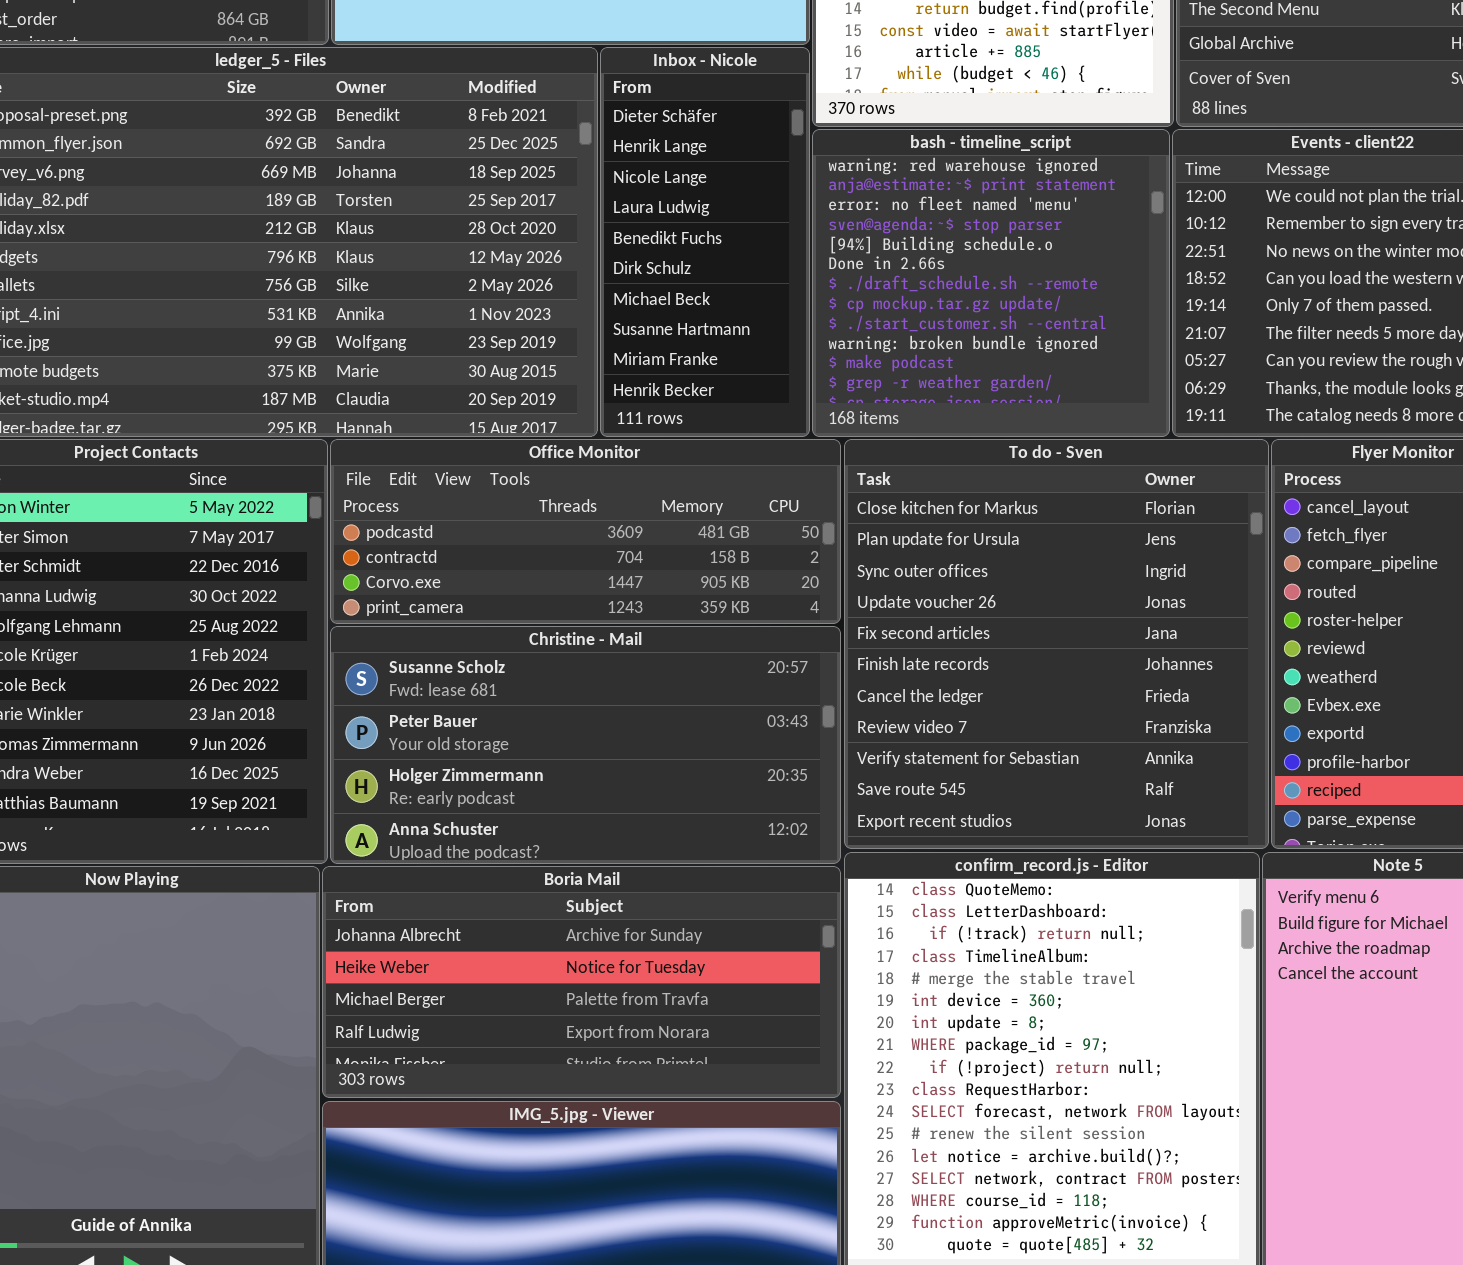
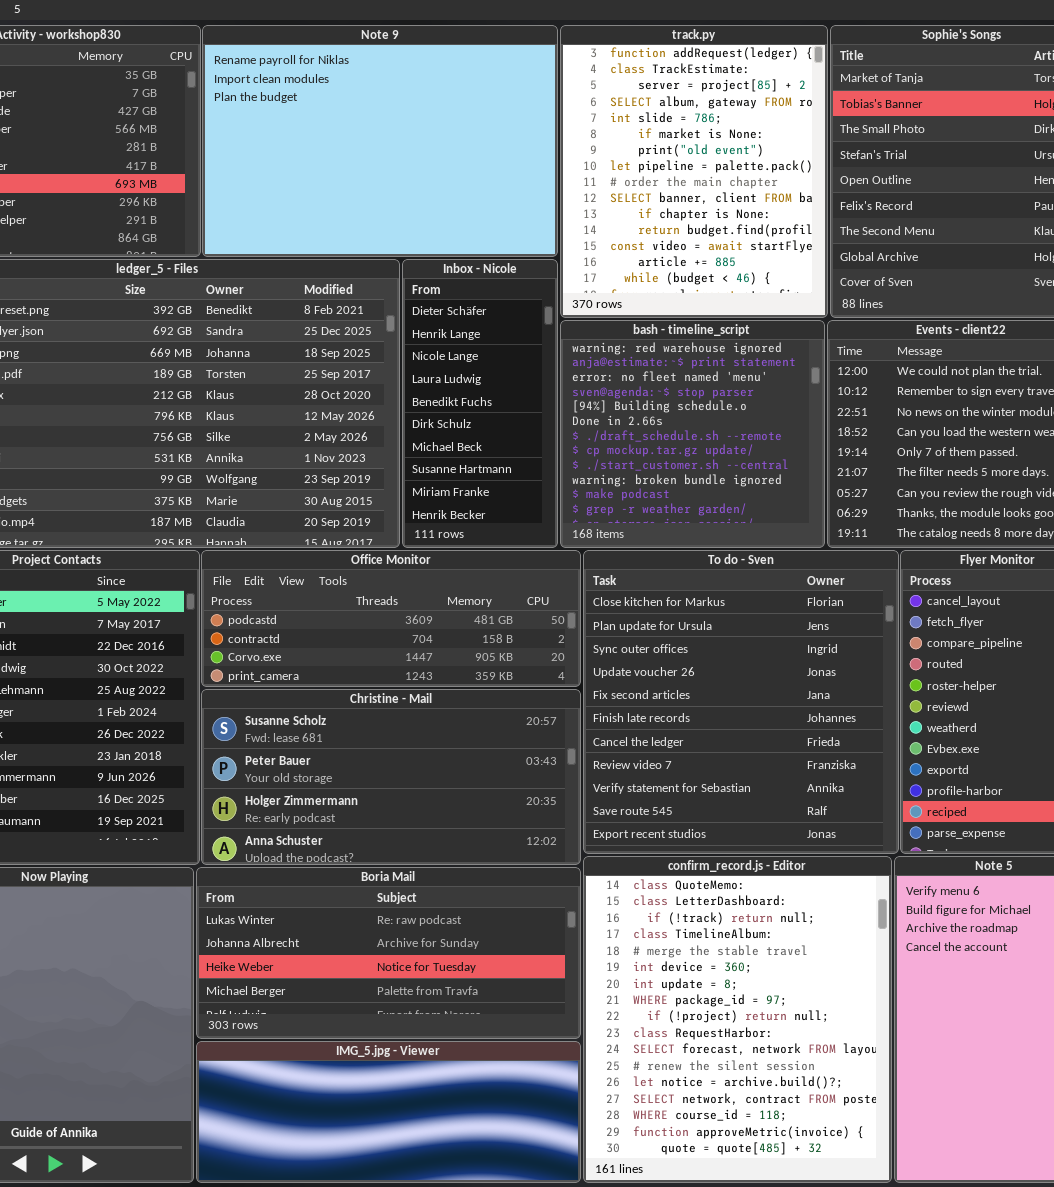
Boria Mail: [322,866,841,1098] -> [196,867,581,1039], scrolled up 1 row

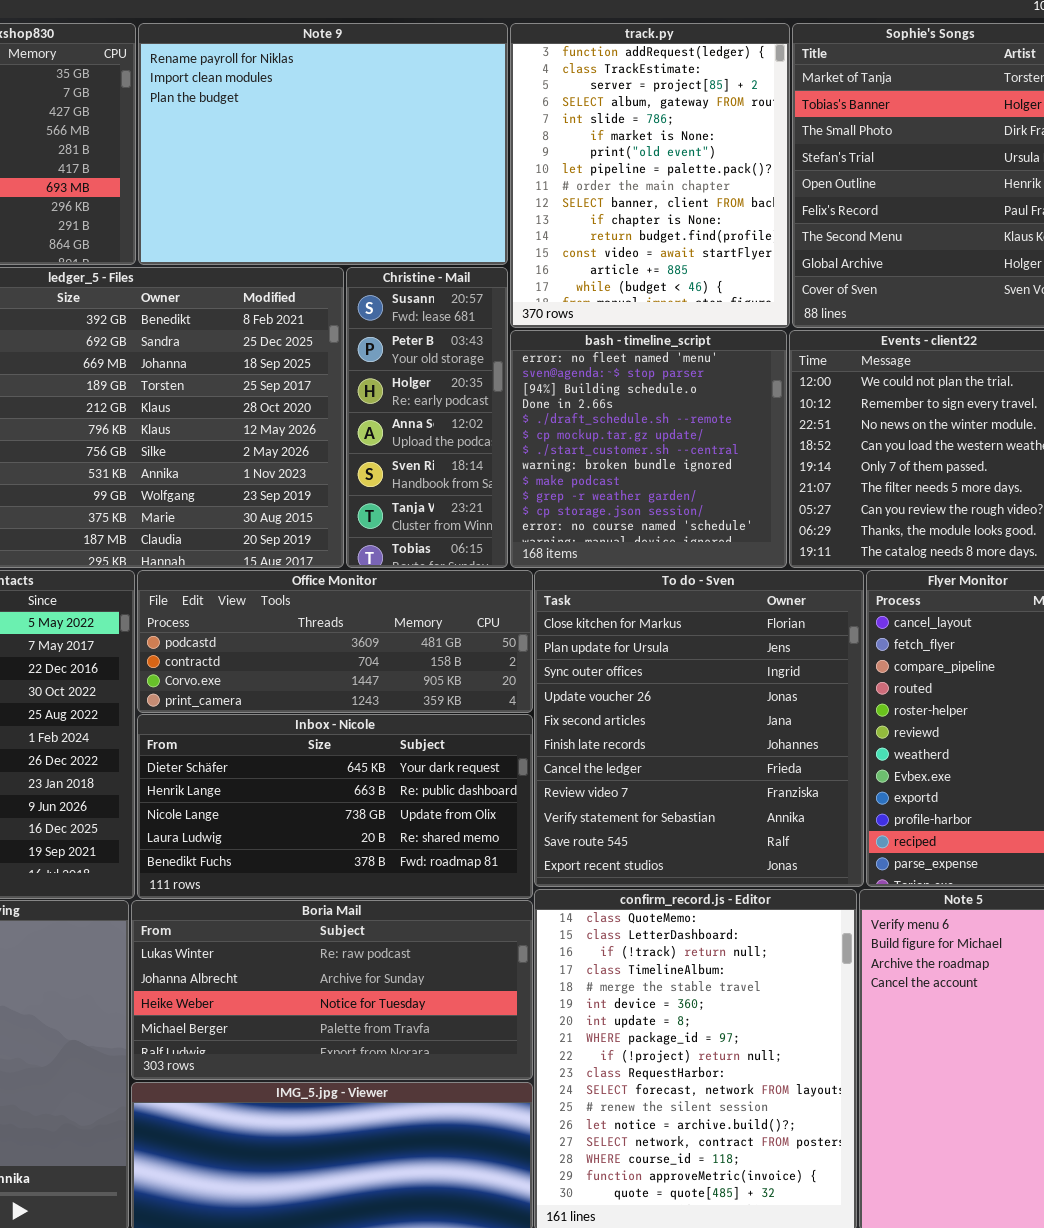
Inbox - Nicole: [402,259,558,548] -> [137,714,533,899], moved, resized
bash - timeline_script: [560,320,825,548] -> [510,330,787,568], scrolled down 2 rows
Christine - Mail: [201,689,581,865] -> [346,267,508,568], moved, resized

